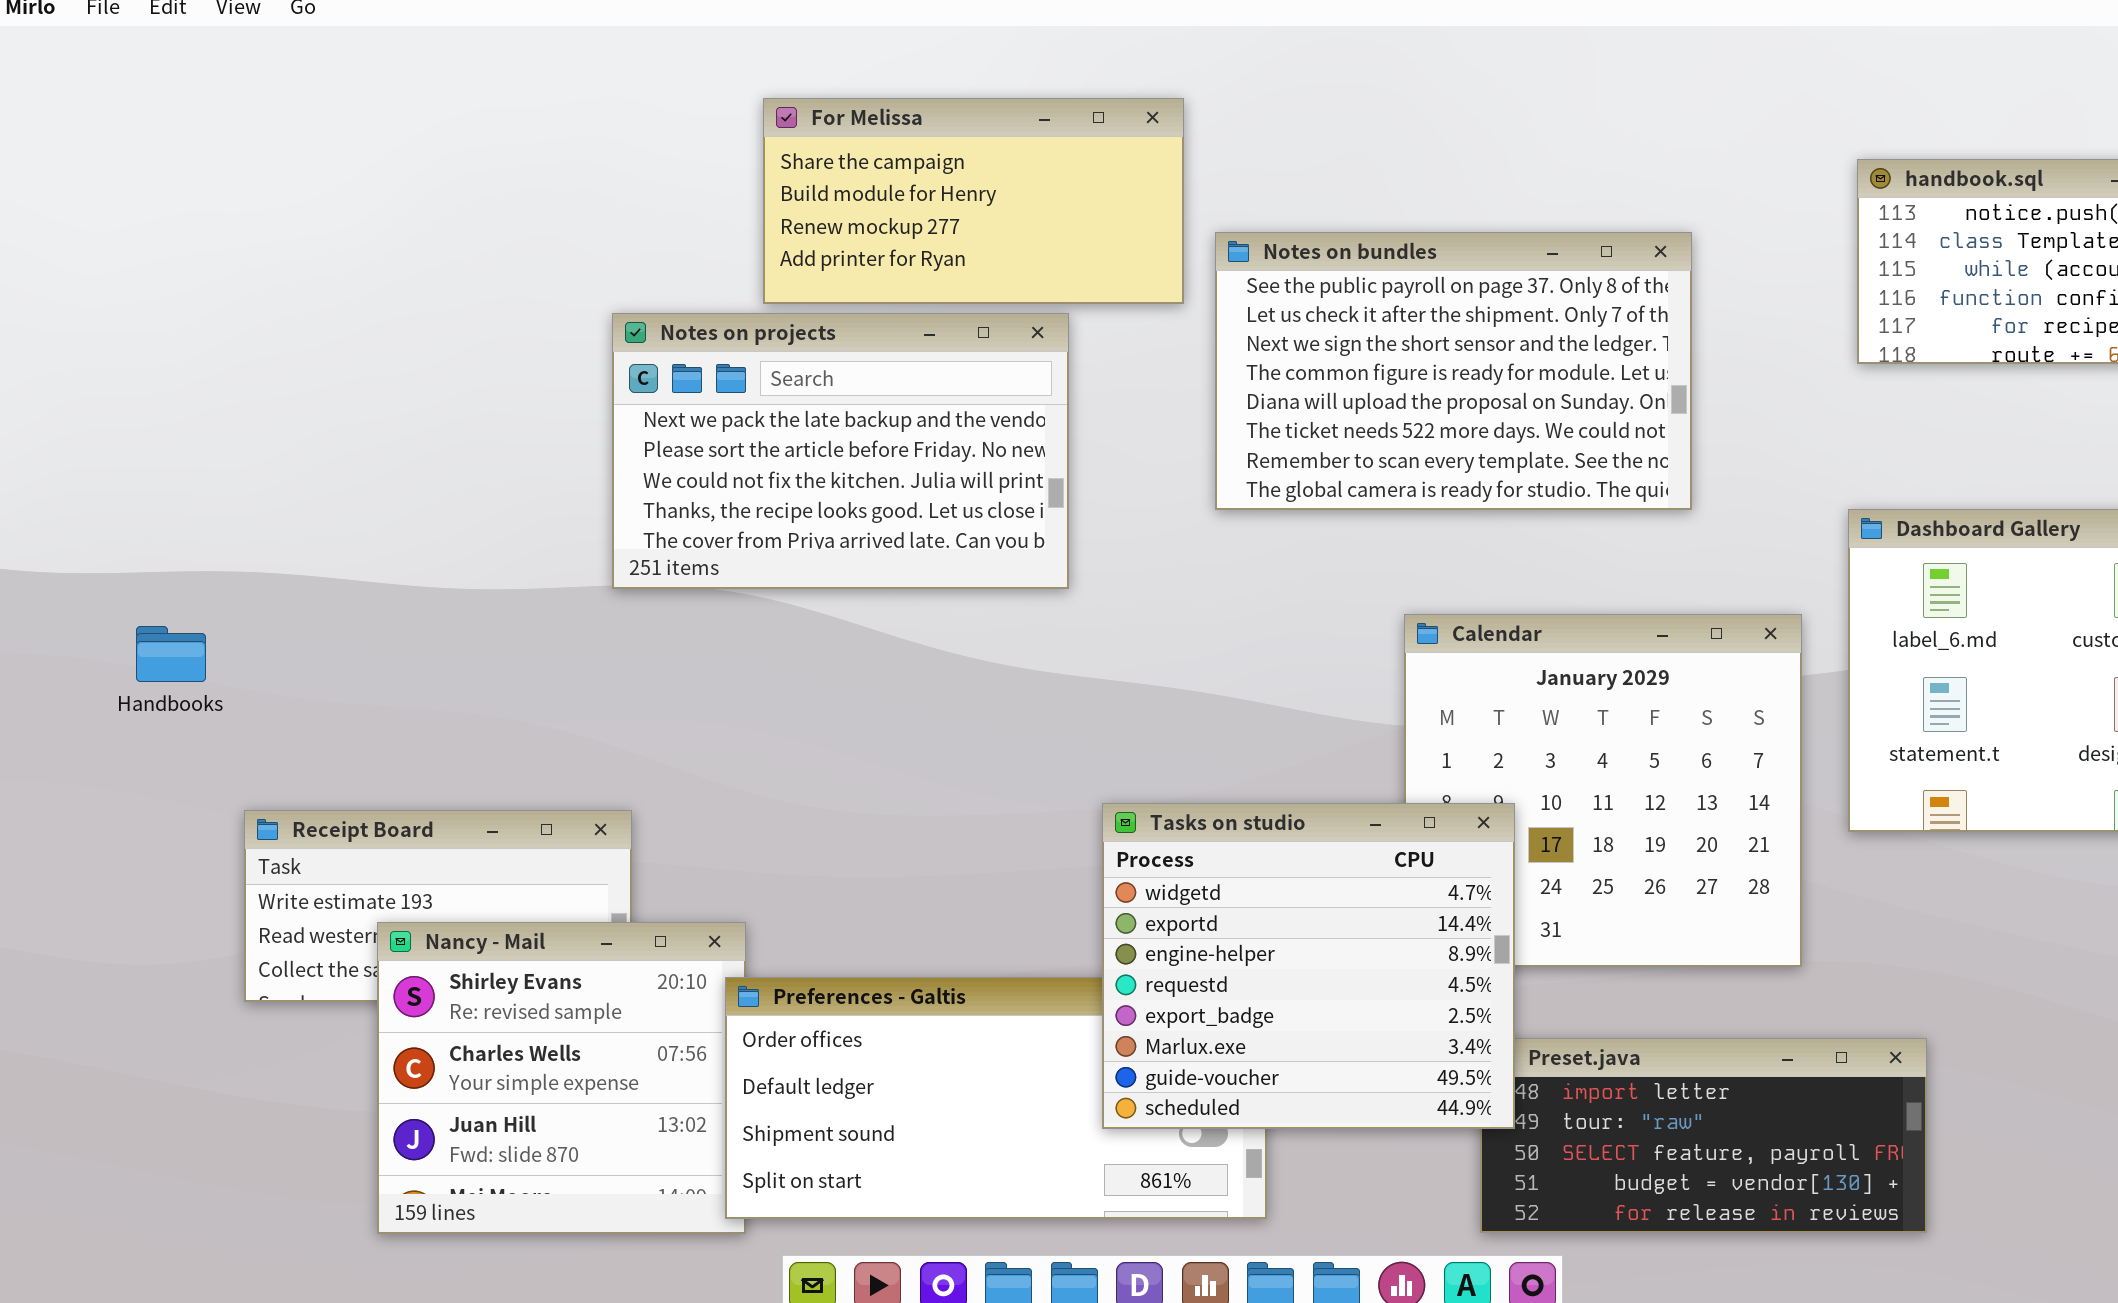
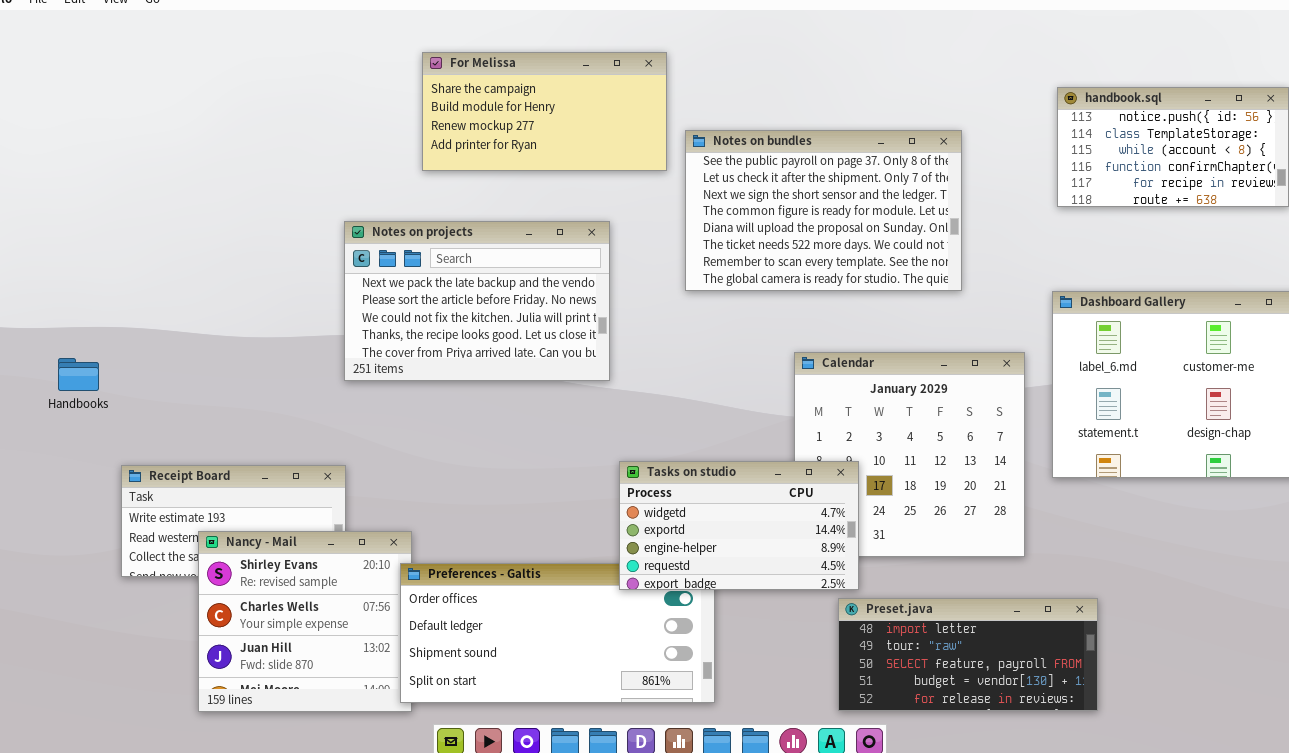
Notes on projects: [612,313,1069,589] -> [344,221,610,381], moved
Tasks on studio: [1102,803,1515,1129] -> [619,461,859,590], resized

